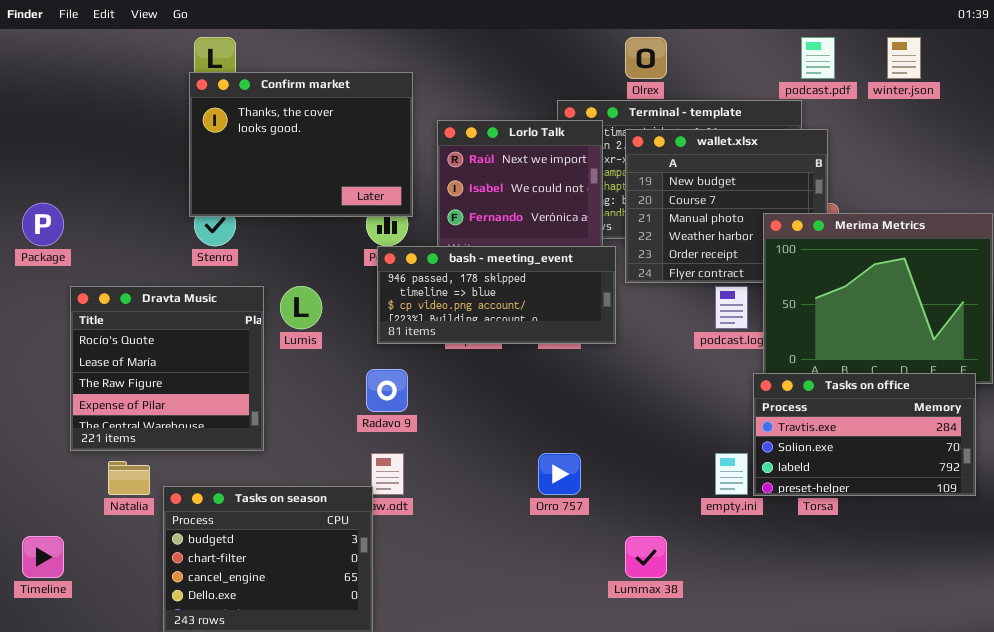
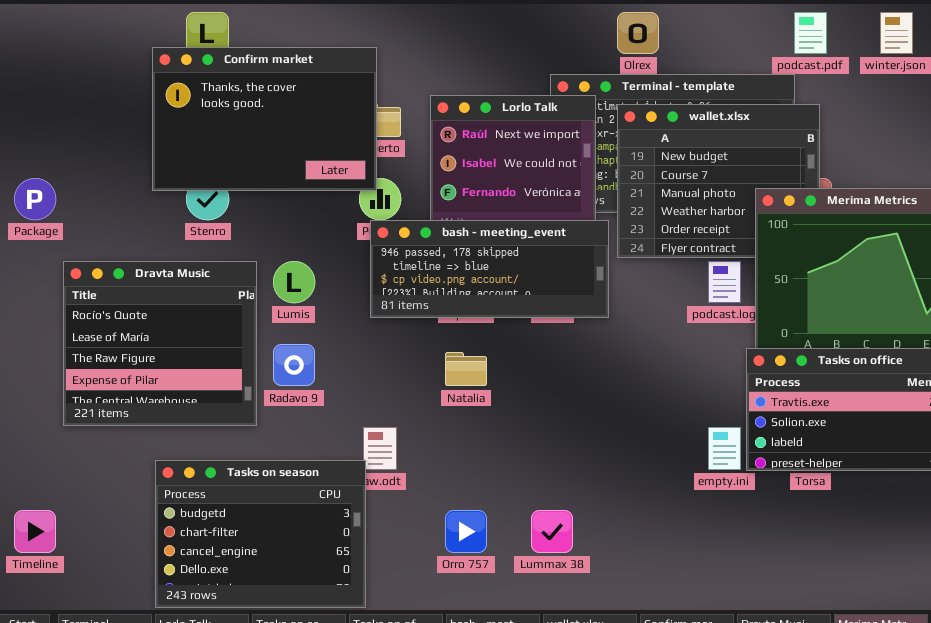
Confirm market: [189,72,413,217] -> [152,47,377,191], moved
Radavo 9: [366,369,408,412] -> [273,344,315,386], moved
Orro 757: [538,453,581,495] -> [445,510,487,553], moved
Natalia: [108,461,150,495] -> [445,352,487,386], moved
Lummax 38: [625,536,667,578] -> [531,510,573,553], moved

